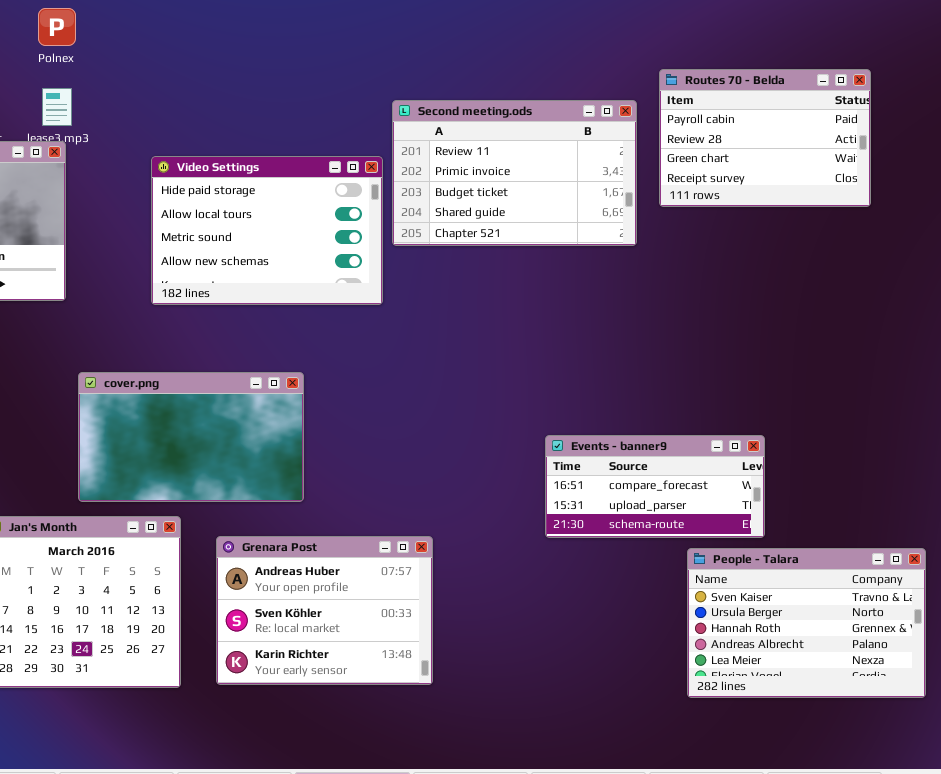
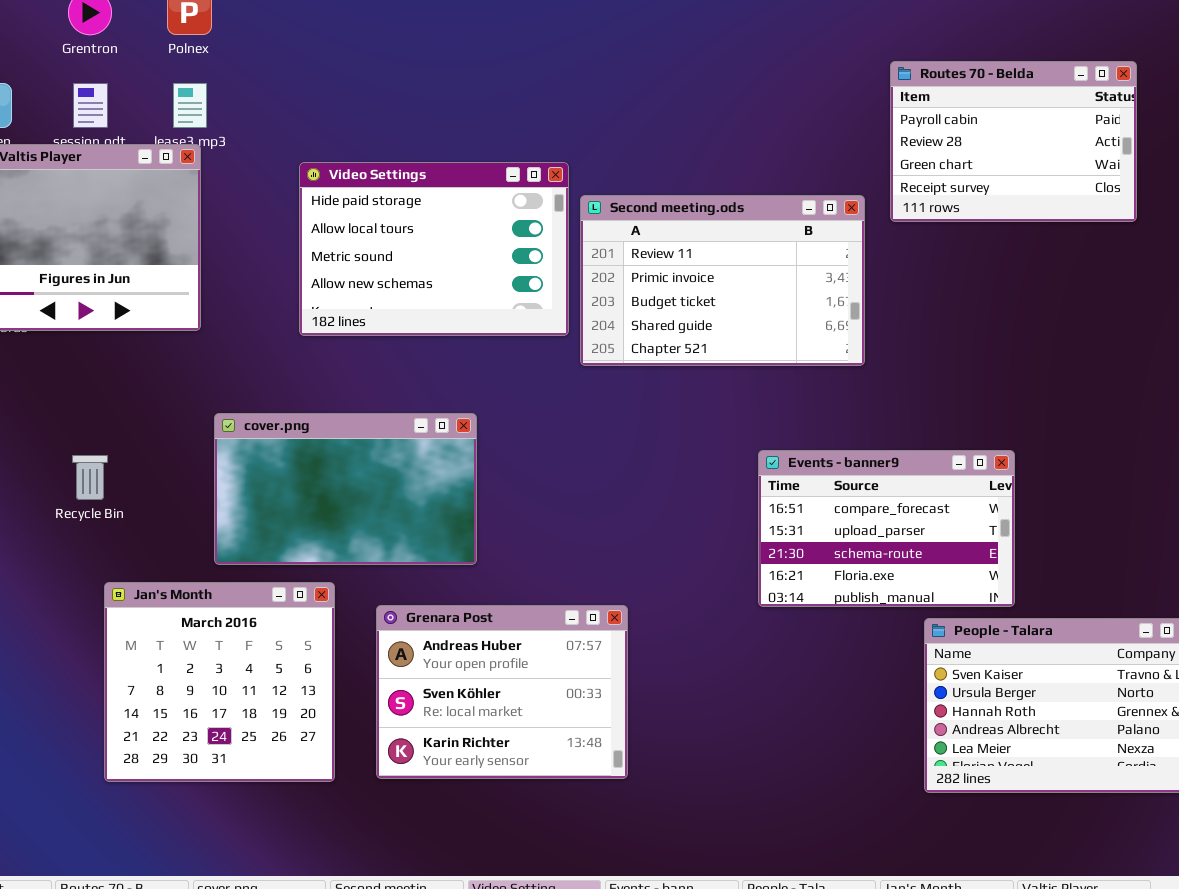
Second meeting.ods: [392,100,637,246] -> [580,195,865,366], moved
Events - banner9: [545,435,765,538] -> [758,450,1015,607], resized

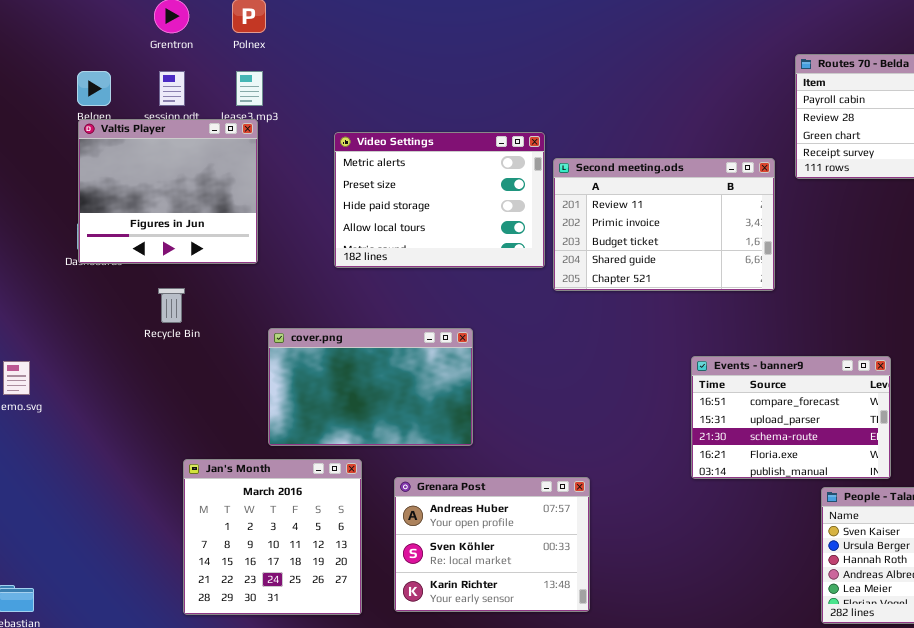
Video Settings: [299,162,569,336] -> [334,132,545,268], scrolled up 2 rows
Recycle Bin: [72,455,108,500] -> [158,288,185,323], moved

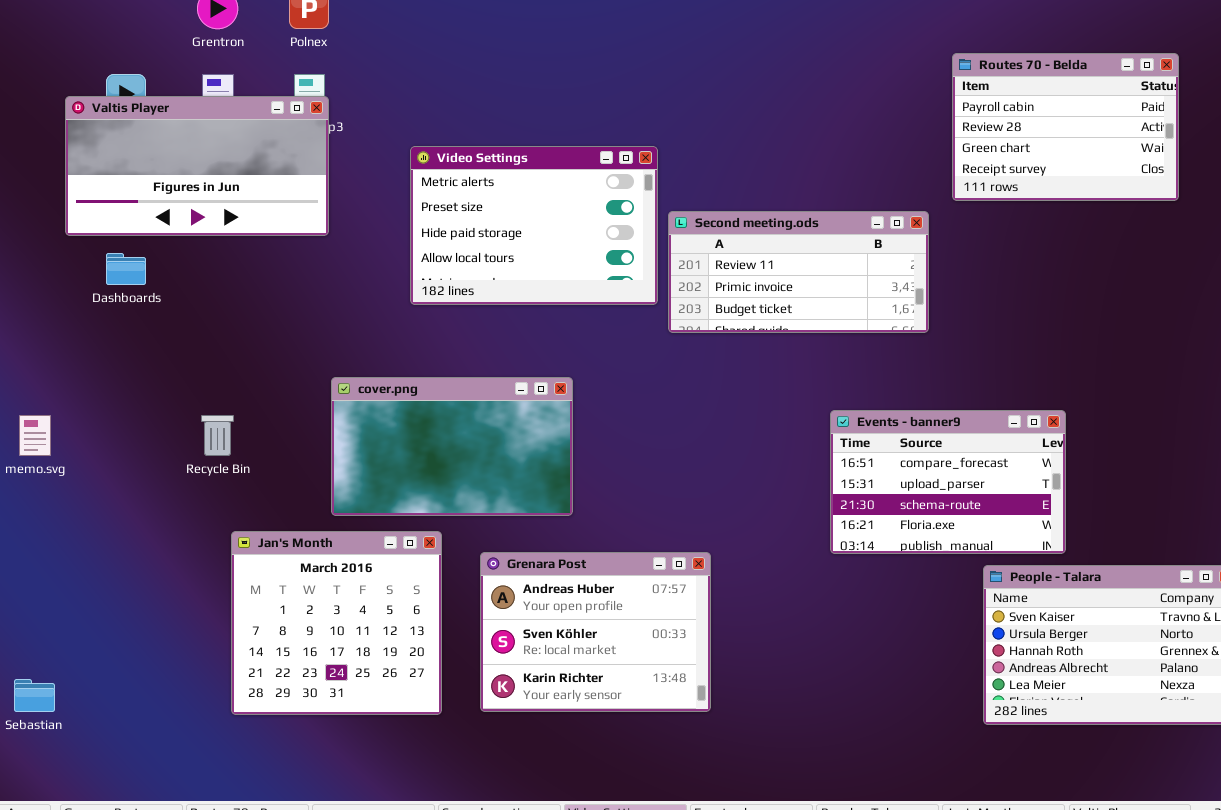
Valtis Player: [78,119,258,264] -> [65,96,329,236], moved, resized
Second meeting.ods: [553,158,775,291] -> [668,211,929,333], resized
Recycle Bin: [158,288,185,323] -> [201,415,234,456], moved

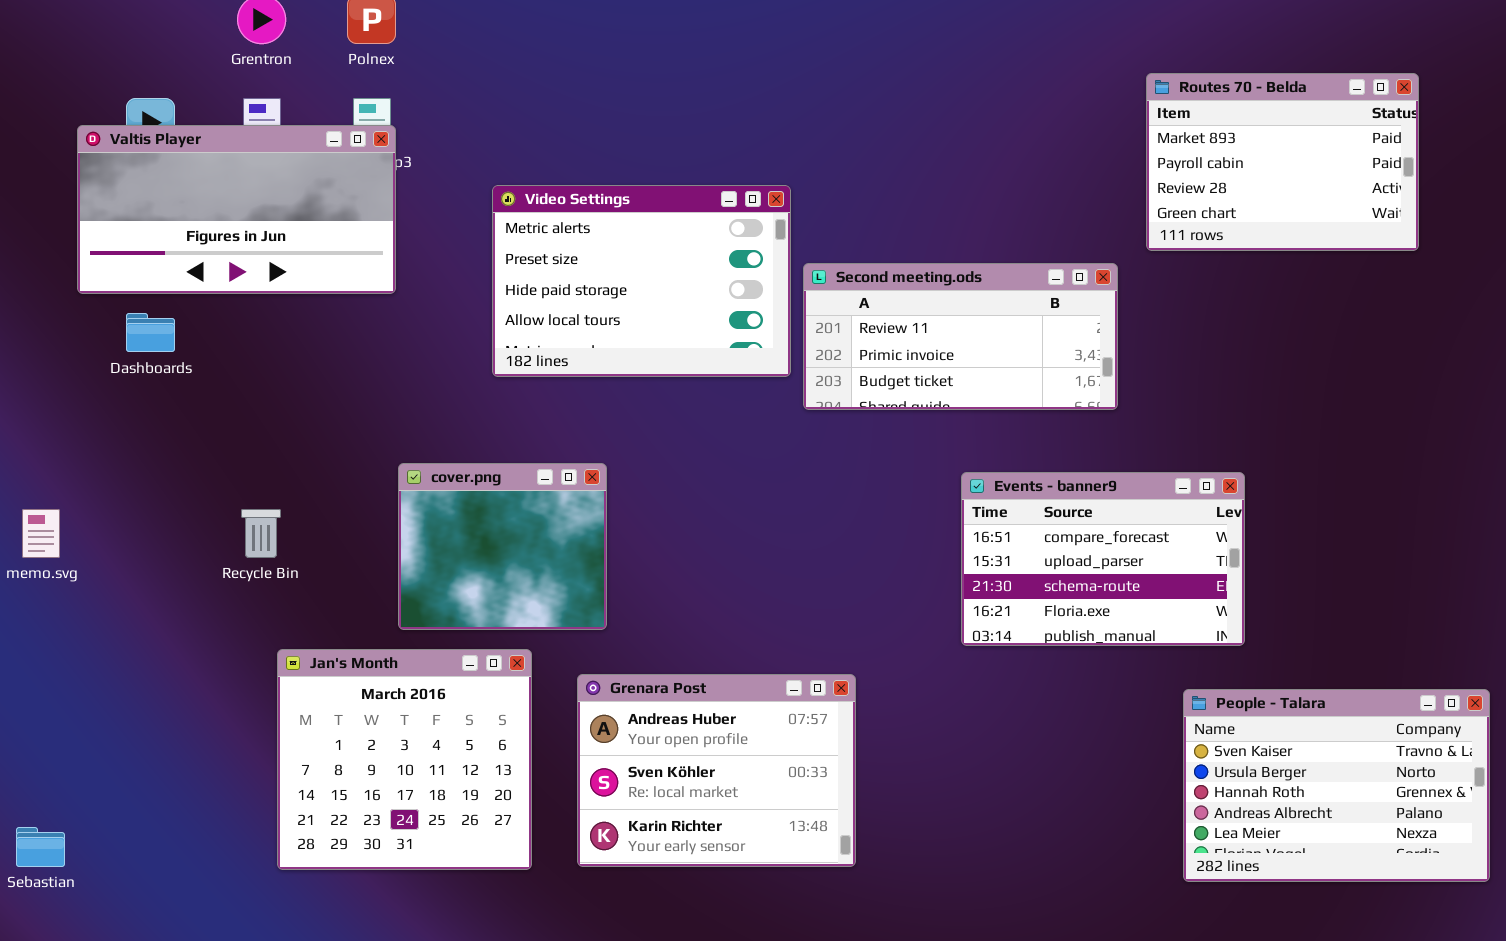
Routes 70 - Belda: [952,53,1179,201] -> [1146,73,1419,251], scrolled up 1 row
cover.png: [331,377,573,516] -> [398,463,607,630], resized
Events - banner9: [830,410,1066,554] -> [961,472,1245,646], moved

